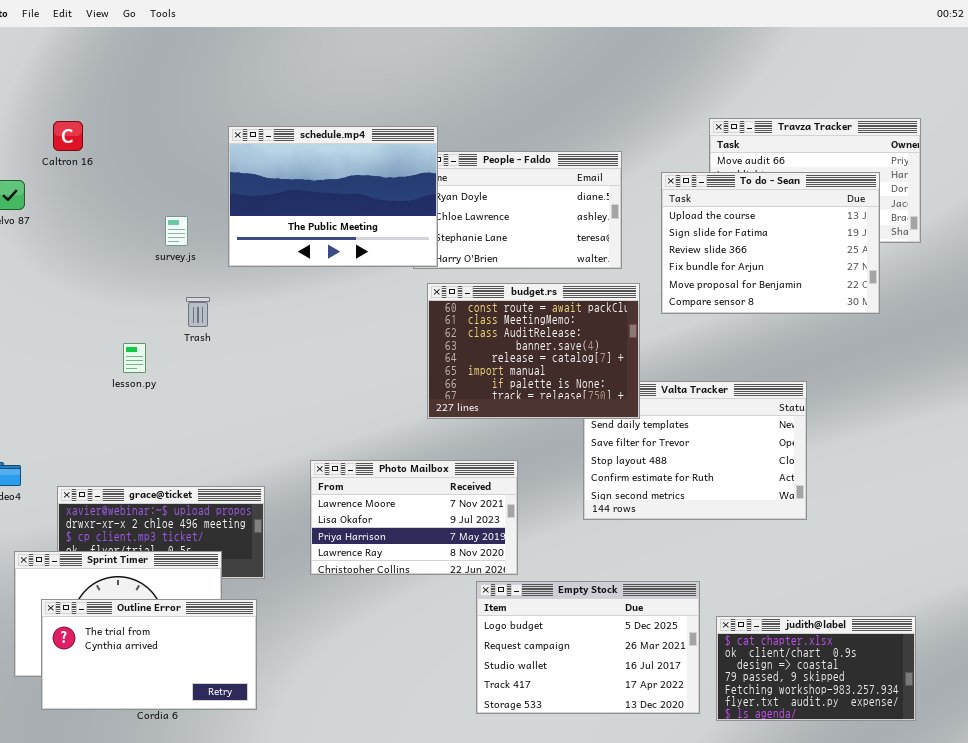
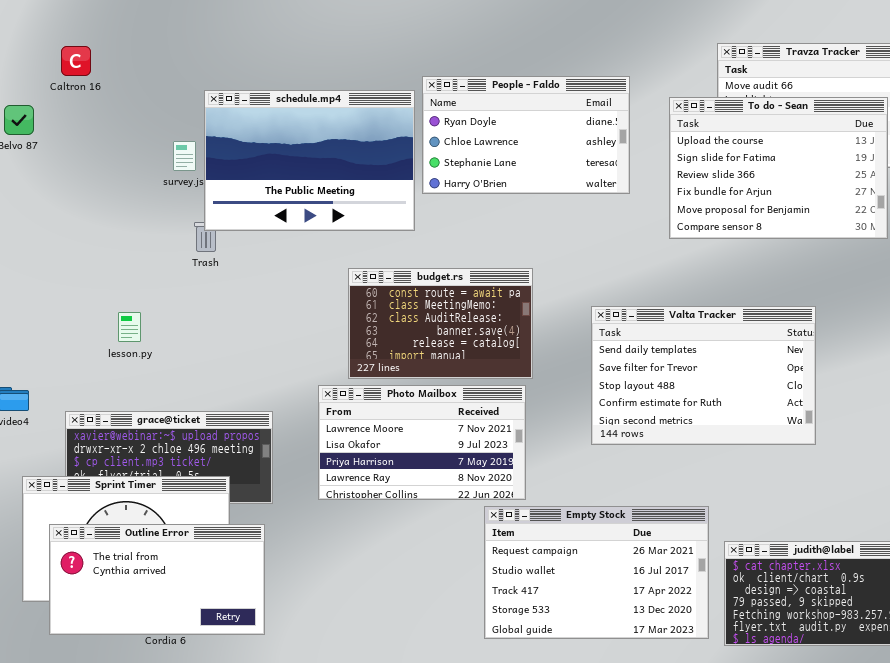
schedule.mp4: [228,126,438,267] -> [204,90,415,231], moved
budget.rs: [427,283,640,419] -> [348,268,533,379], moved, resized
lesson.py: [123,343,146,373] -> [118,312,141,342], moved
Empty Stock: [476,581,700,714] -> [484,506,709,639], scrolled down 1 row

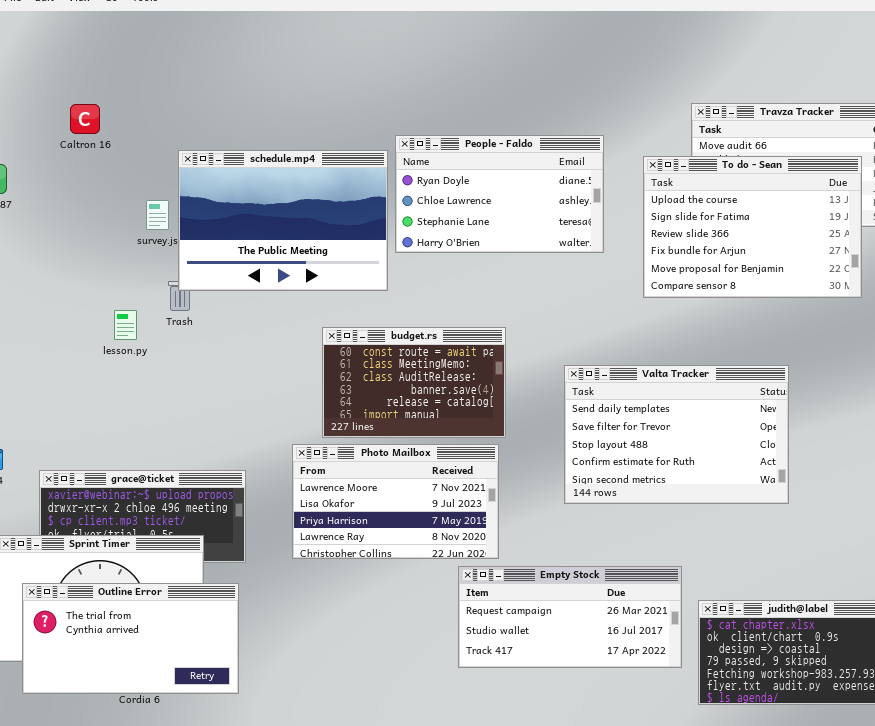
Caltron 16: [61,46,91,76] -> [70,104,100,134], moved
lesson.py: [118,312,141,342] -> [114,310,137,340], moved
Empty Stock: [484,506,709,639] -> [458,566,682,668], resized

